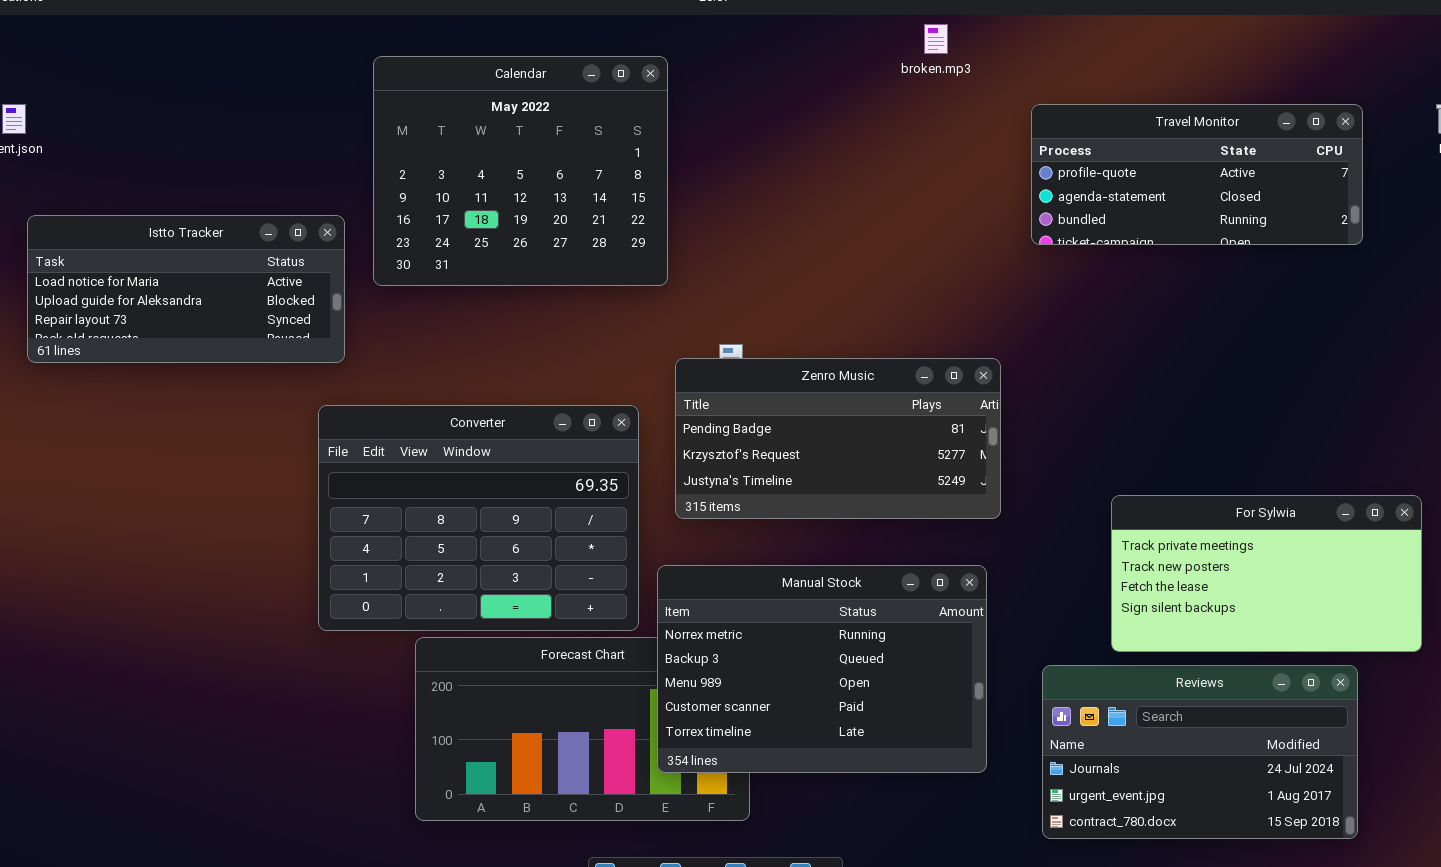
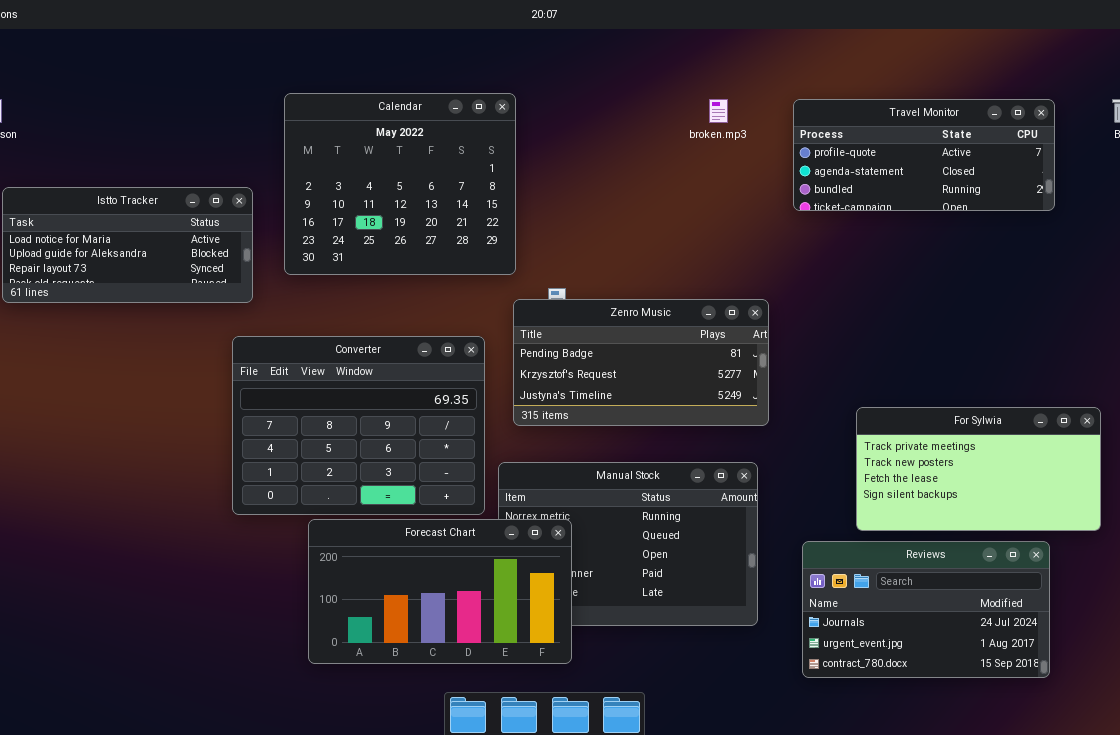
broken.mp3: [924,24,948,54] -> [709,99,728,123], moved
Calendar: [373,56,668,286] -> [284,93,516,275], moved
Forecast Chart: [415,637,750,821] -> [308,519,572,664], raised

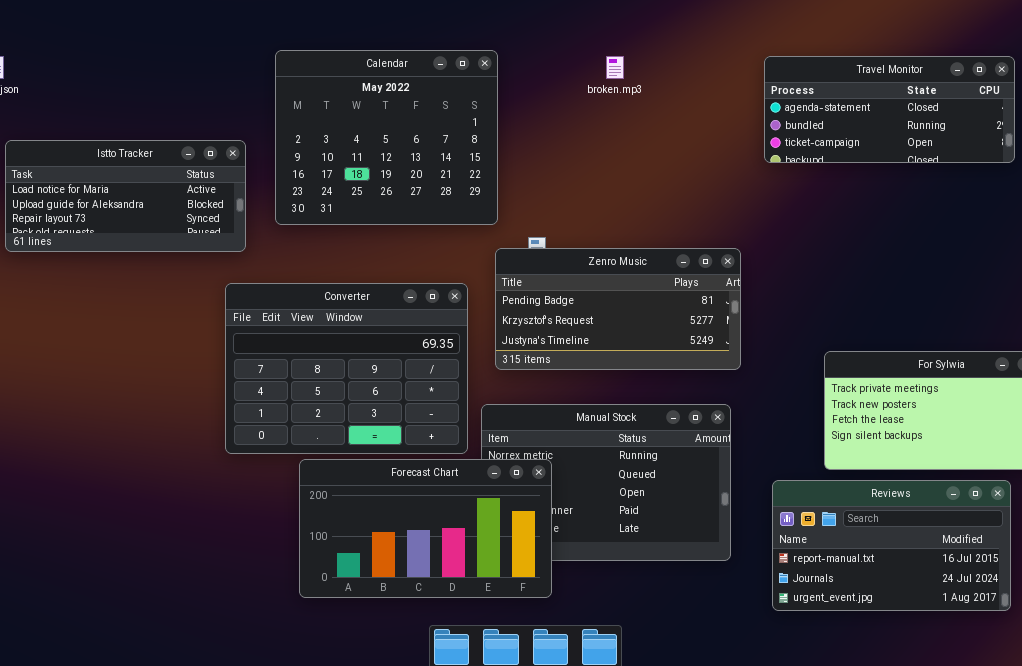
broken.mp3: [709,99,728,123] -> [606,56,624,79], moved
Travel Monitor: [793,99,1055,211] -> [764,56,1015,163], scrolled down 1 row
Reviews: [802,541,1050,678] -> [772,480,1011,611], scrolled up 1 row

